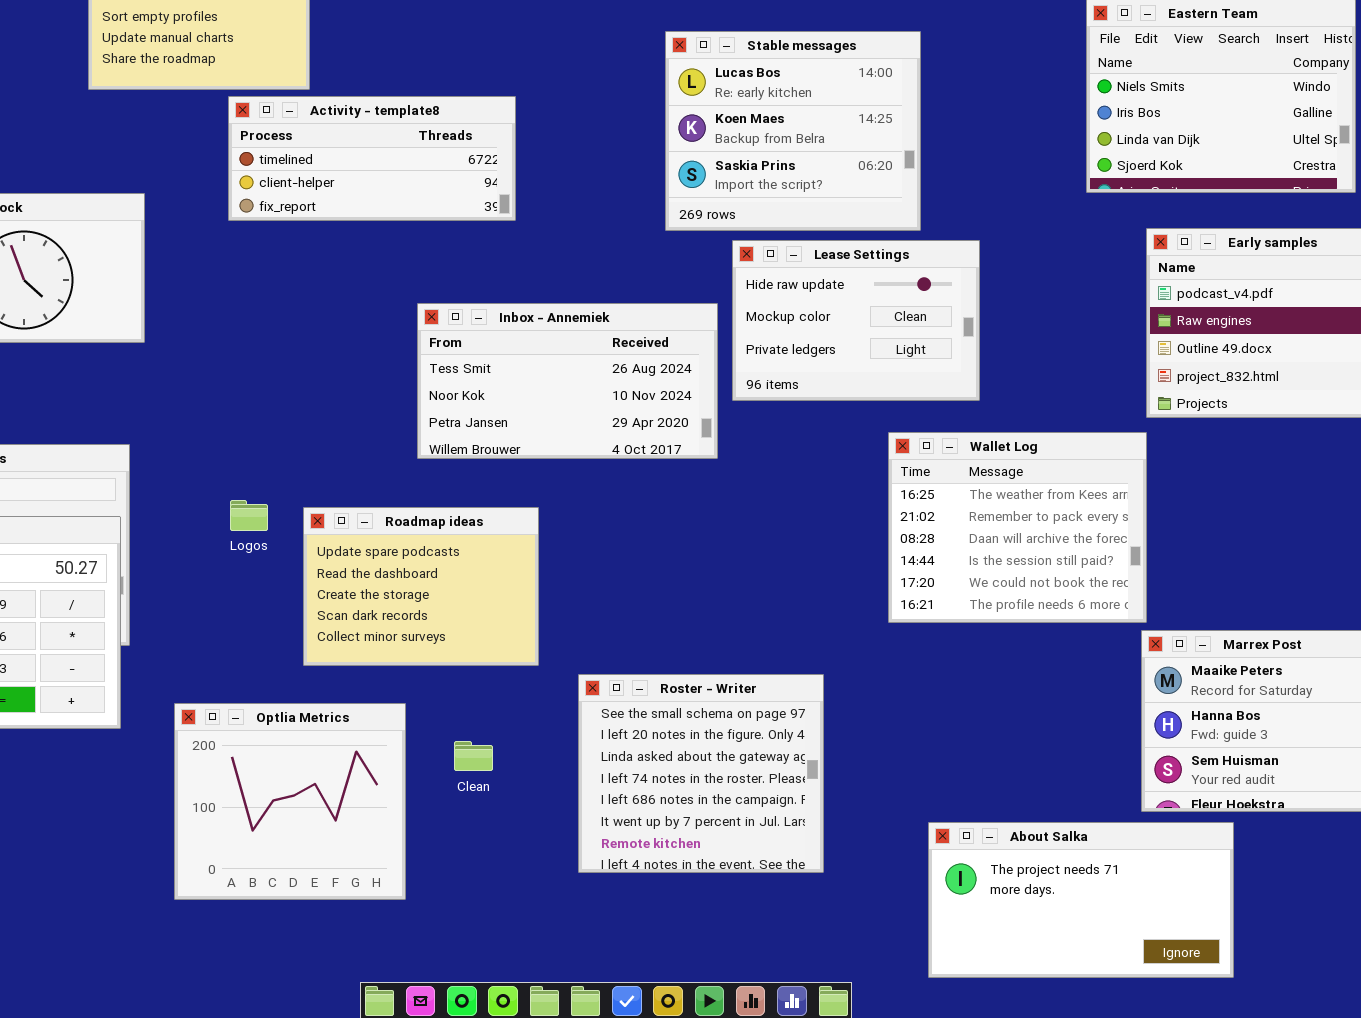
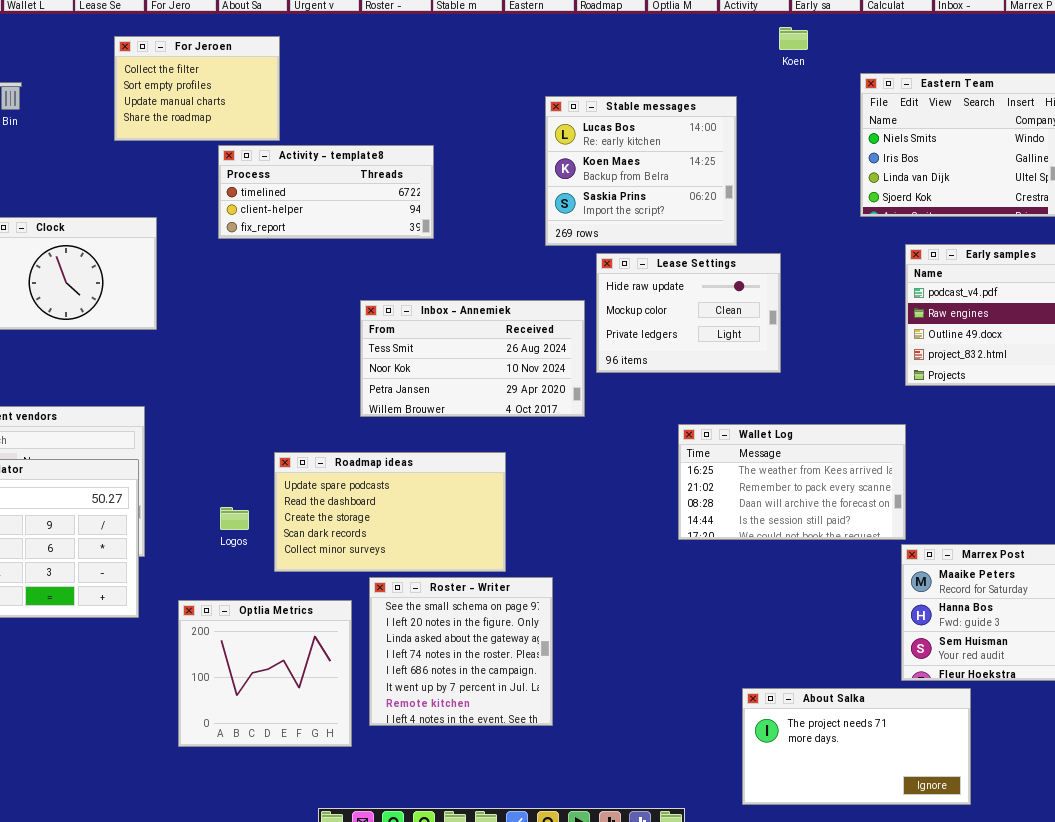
Wallet Log: [888,432,1147,623] -> [678,424,906,540], resized
Logos: [230,500,268,531] -> [220,507,249,530], moved
Roadmap ideas: [303,507,539,666] -> [274,452,506,572], resized
Roster - Writer: [578,674,824,873] -> [369,577,553,726], moved

